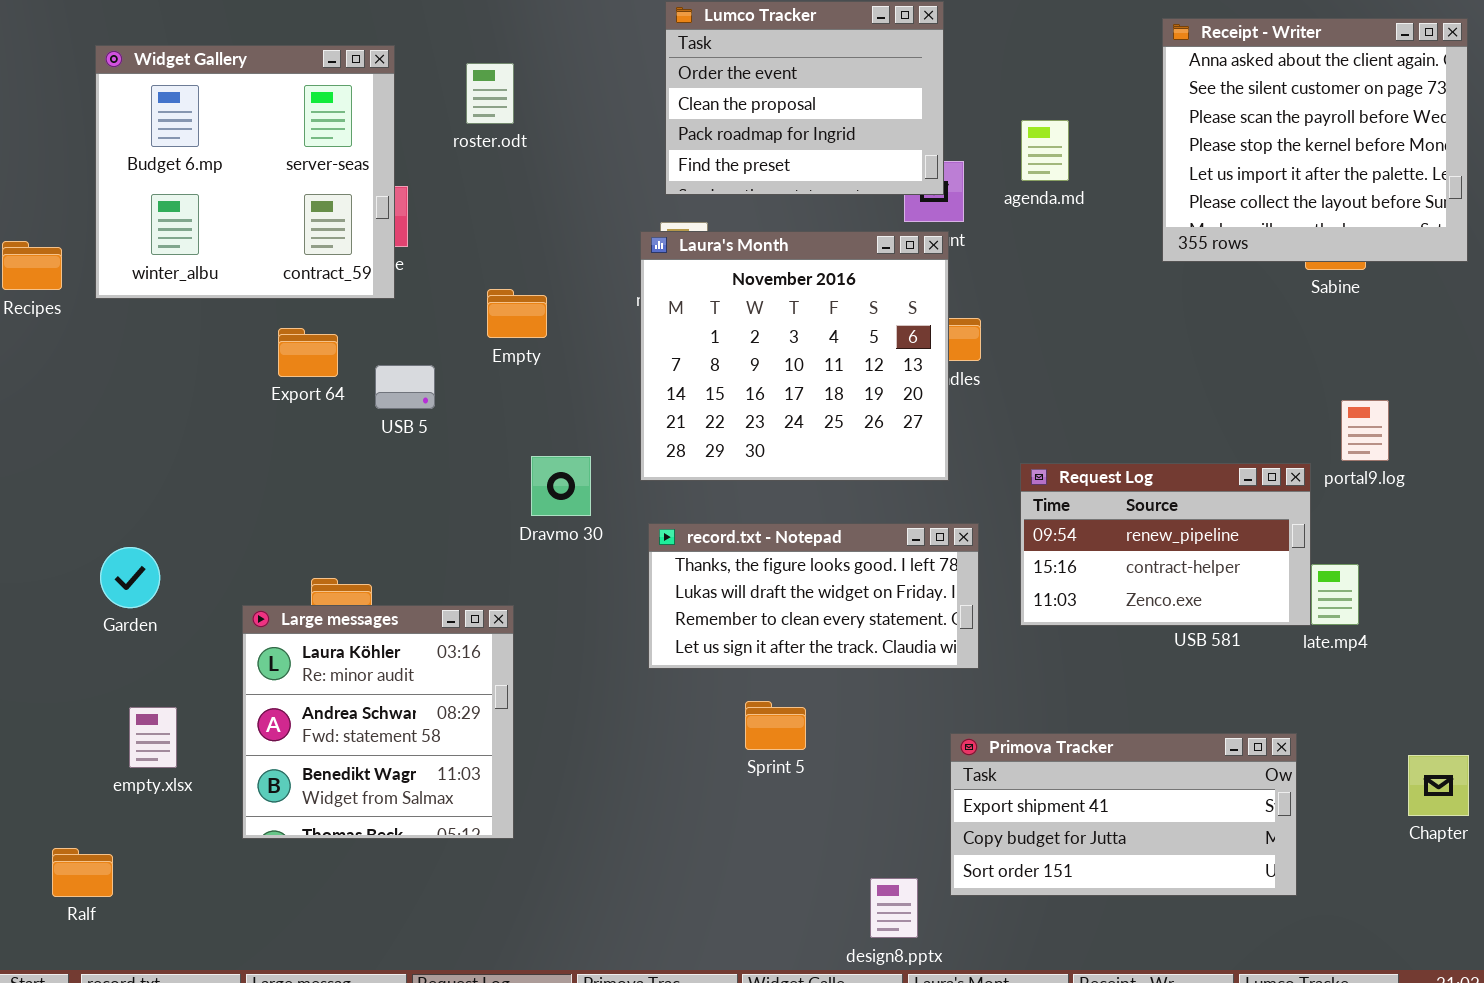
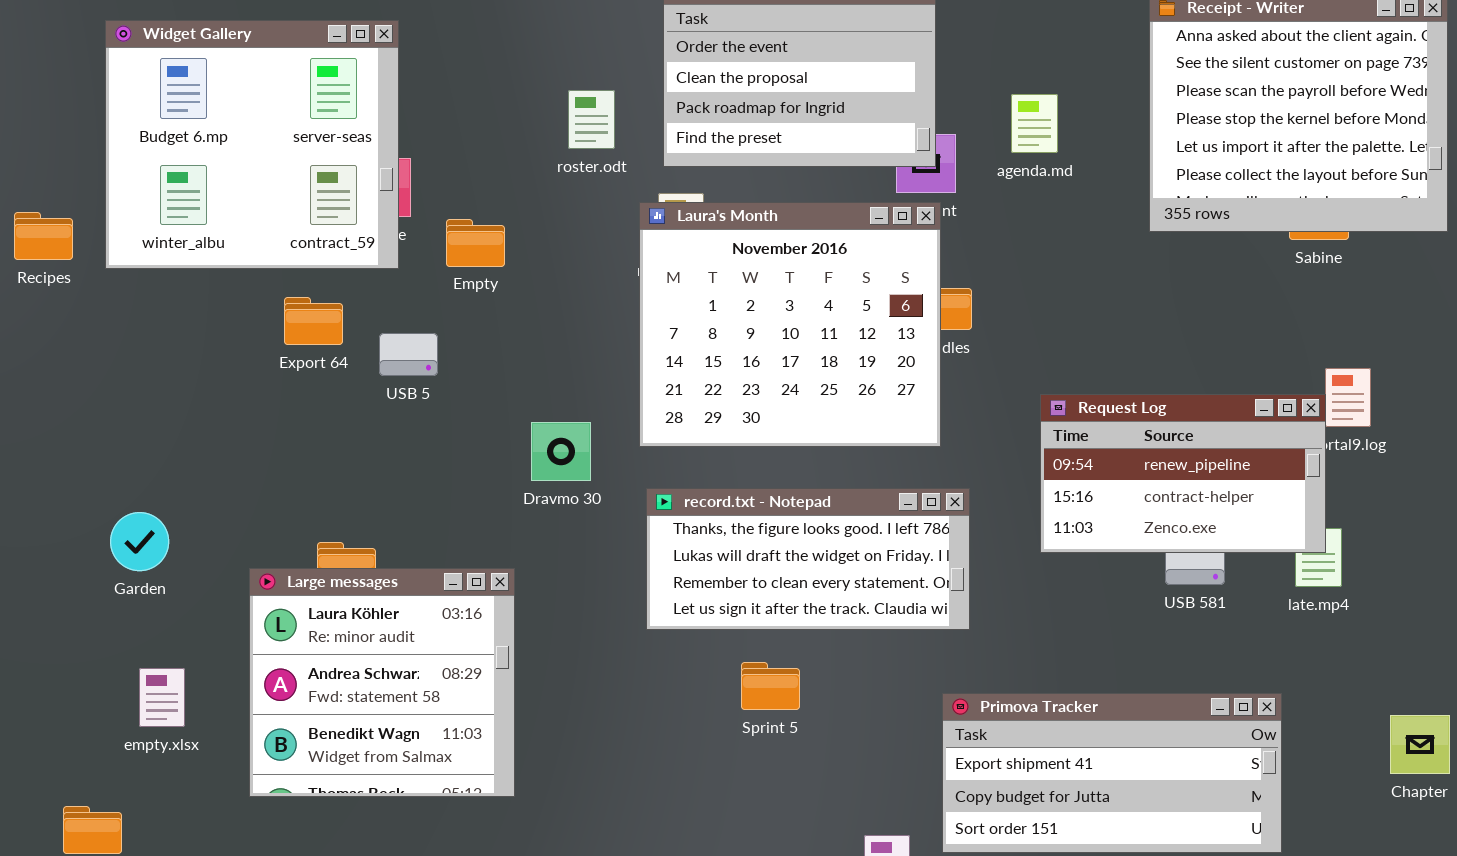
roster.odt: [466,63,514,124] -> [568,90,615,149], moved
Empty: [487,289,547,338] -> [446,219,505,267], moved
Request Log: [1020,463,1311,626] -> [1040,394,1326,553], moved

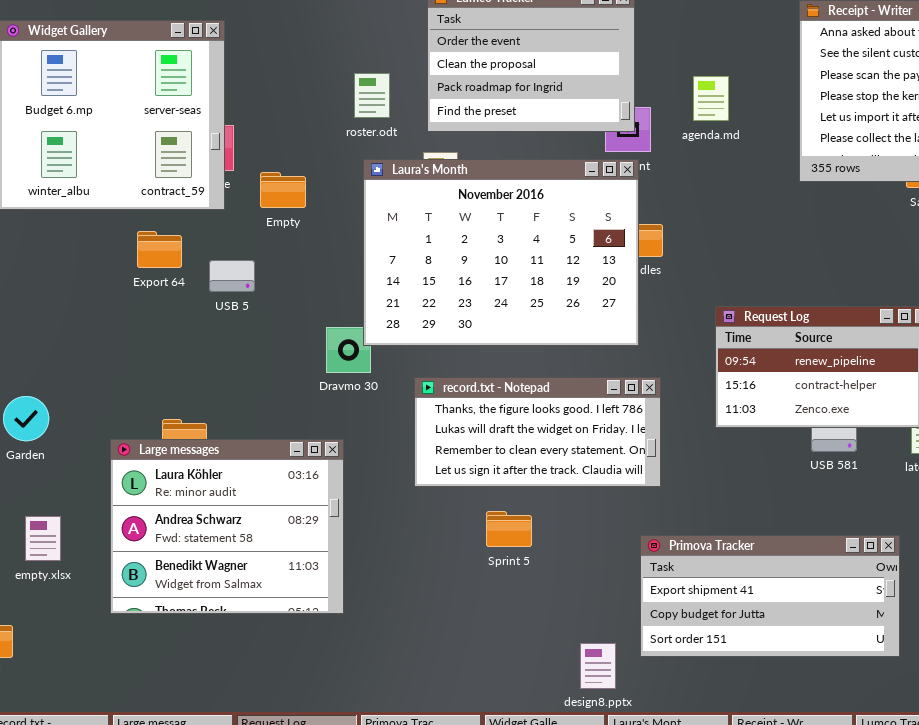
Laura's Month: [639,202,941,447] -> [363,159,639,346], resized
Large messages: [249,568,515,797] -> [110,439,344,614], resized

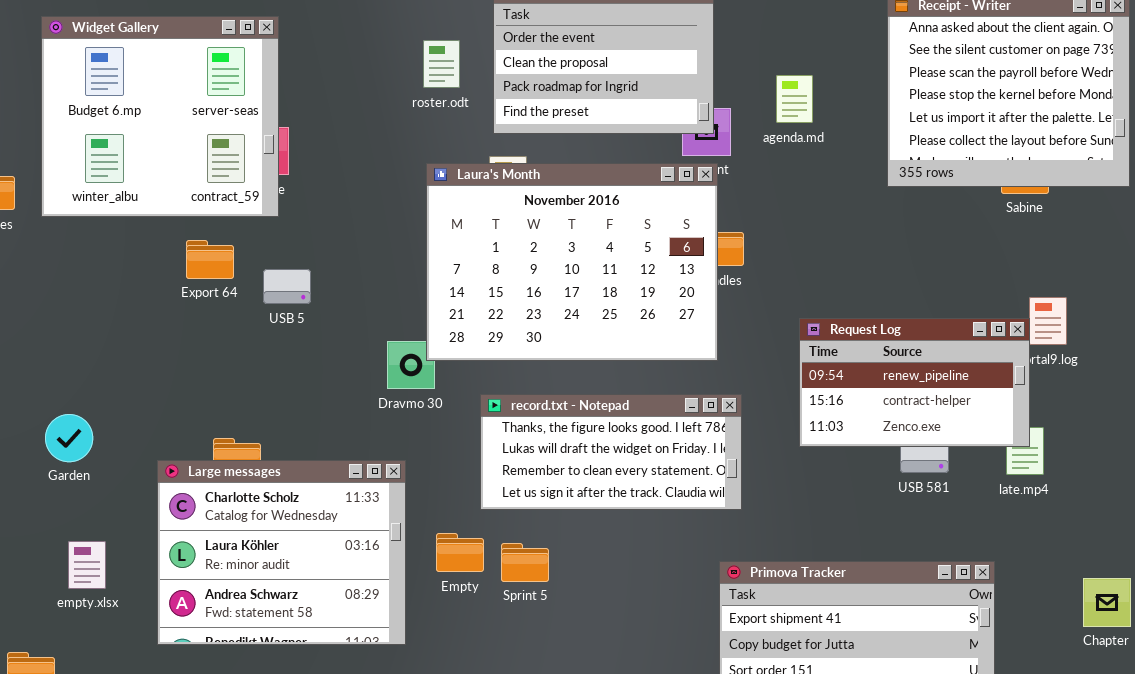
roster.odt: [354,73,390,118] -> [423,40,460,88], moved
Empty: [260,172,306,208] -> [436,533,484,572], moved
Large messages: [110,439,344,614] -> [157,460,406,645], scrolled up 1 row
Sprint 5: [486,511,532,547] -> [501,543,549,582], moved

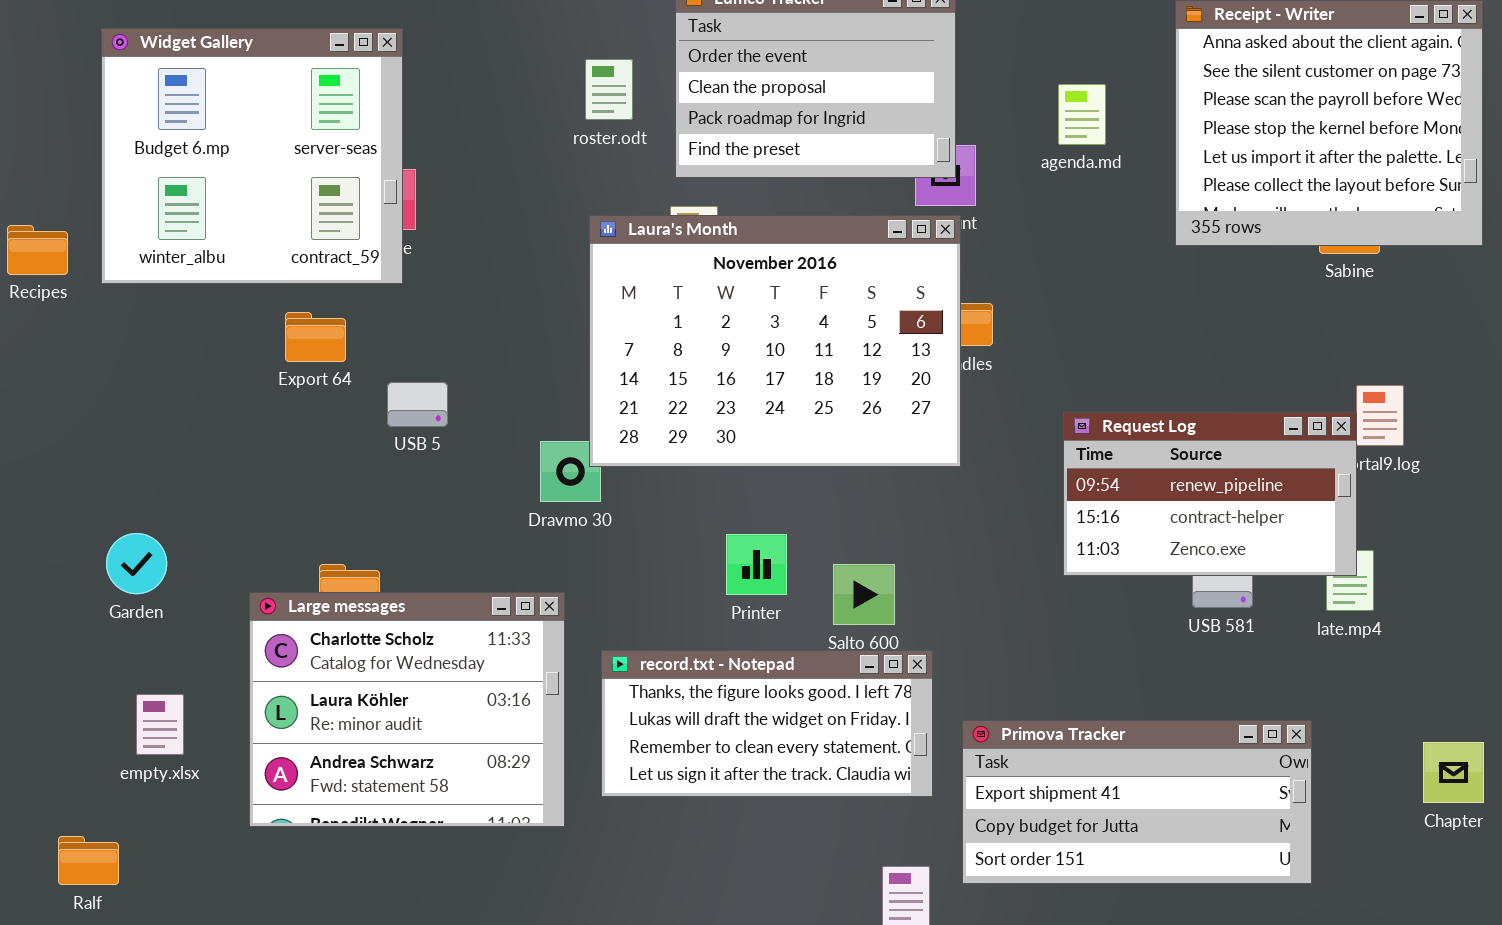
agenda.md: [776,75,813,123] -> [1058,84,1106,145], moved
USB 5: [263,269,311,304] -> [387,382,448,427], moved
record.txt - Notepad: [480,394,742,510] -> [601,650,933,797], moved

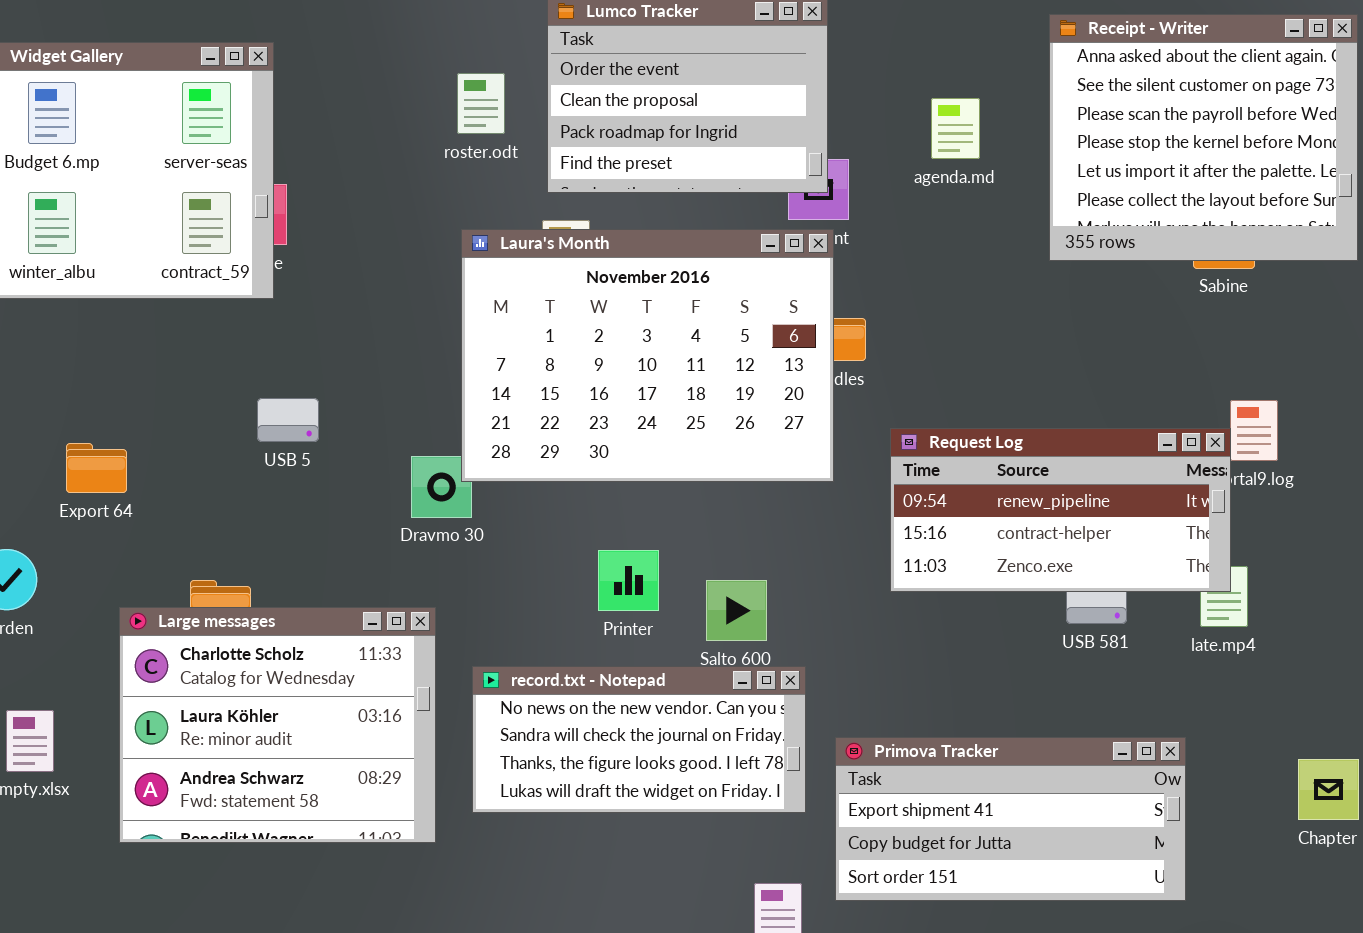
Export 64: [285,312,346,362] -> [66,443,127,493], moved
Request Log: [1063,412,1357,576] -> [890,428,1231,592], resized
record.txt - Notepad: [601,650,933,797] -> [472,666,806,813], scrolled up 2 rows

